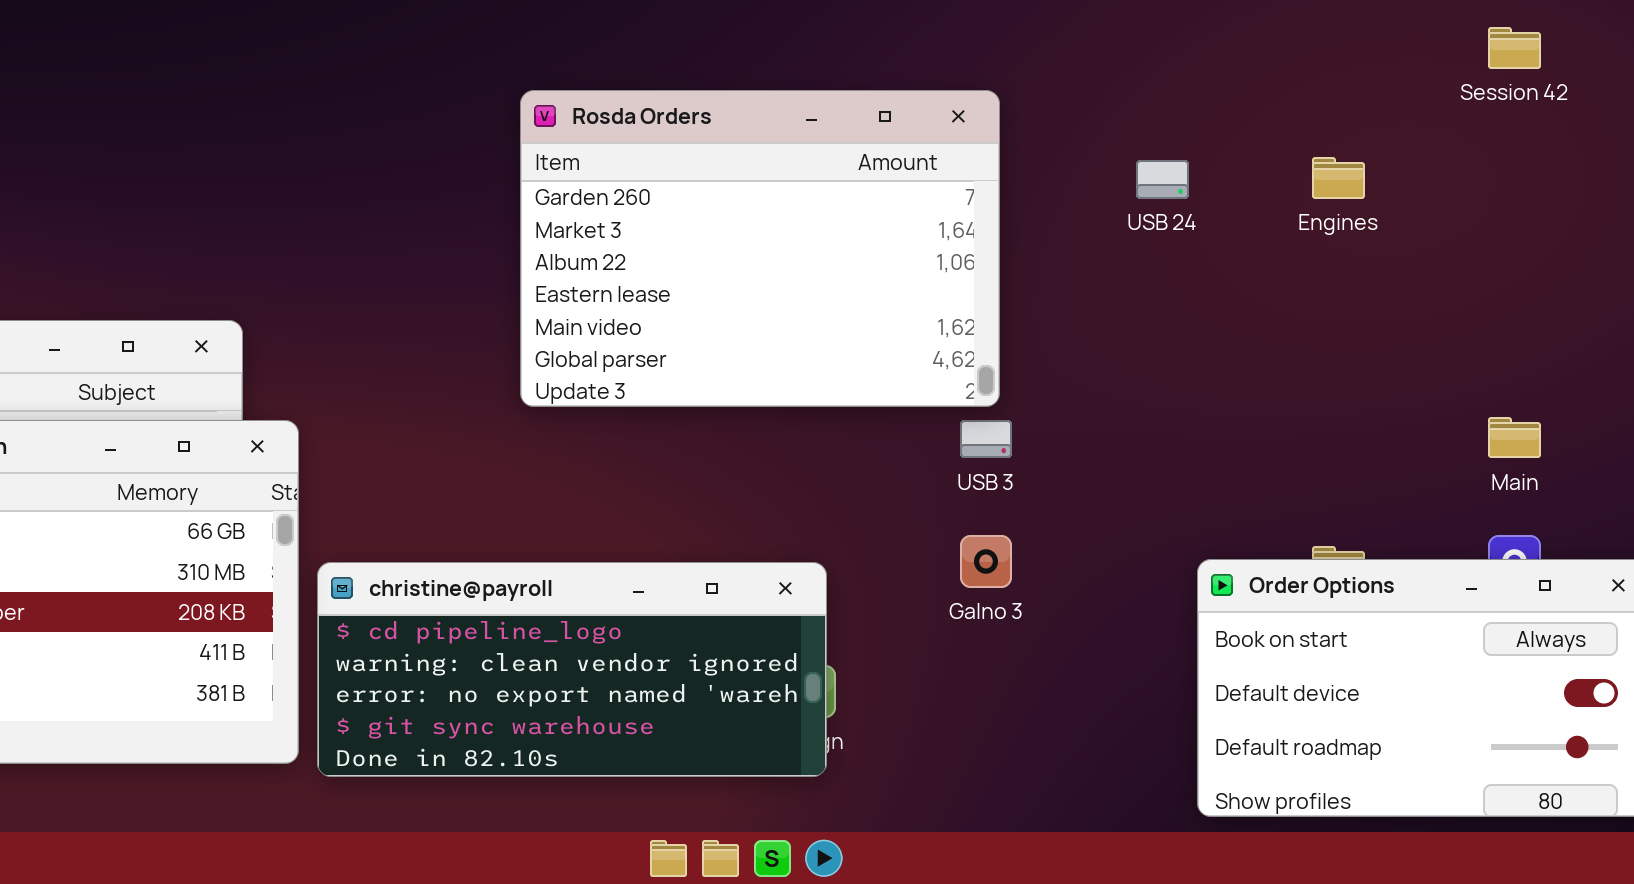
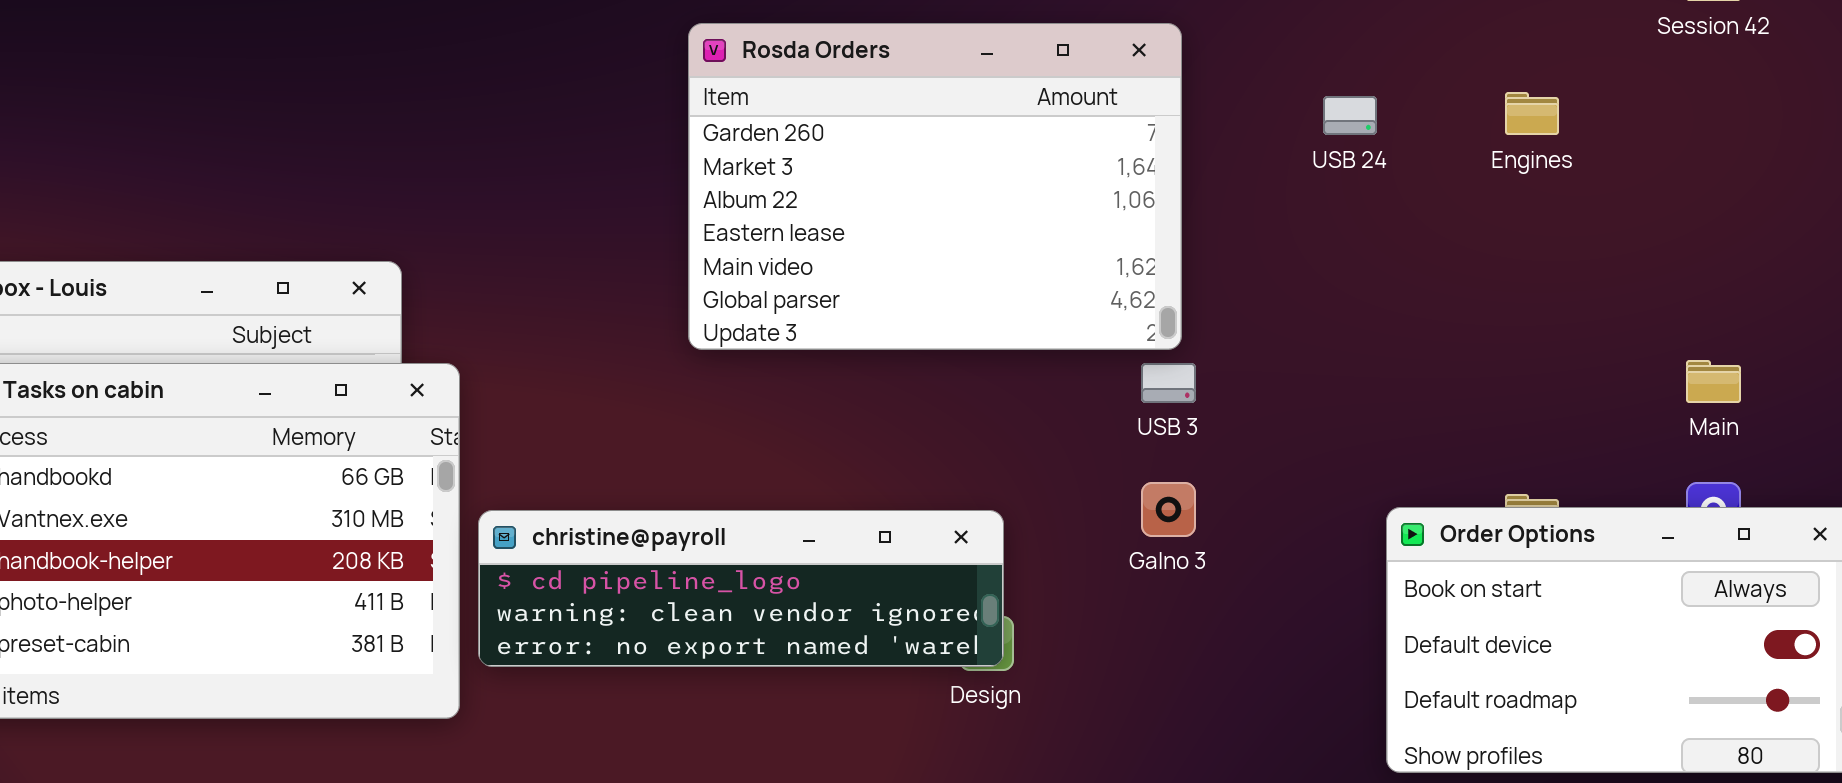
christine@payroll: [317,562,827,777] -> [478,510,1004,667], resized

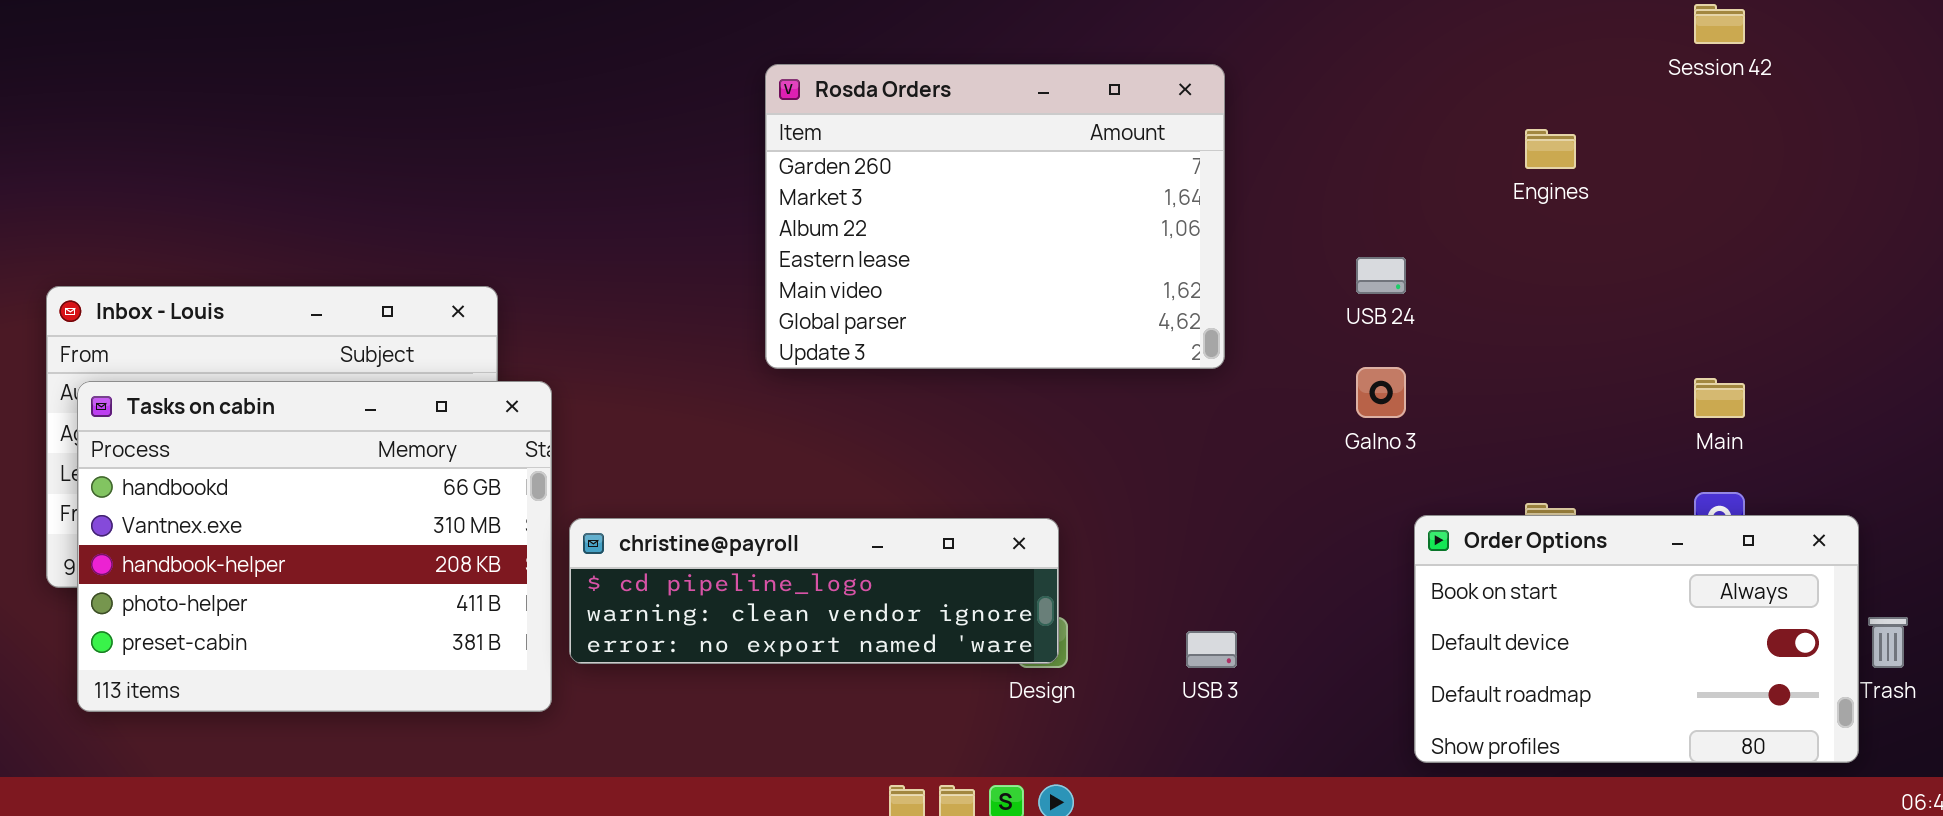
USB 24: [1323,96,1377,135] -> [1356,257,1406,294], moved
USB 3: [1141,363,1196,403] -> [1186,631,1237,668], moved
Galno 3: [1141,482,1196,537] -> [1356,367,1406,418], moved

